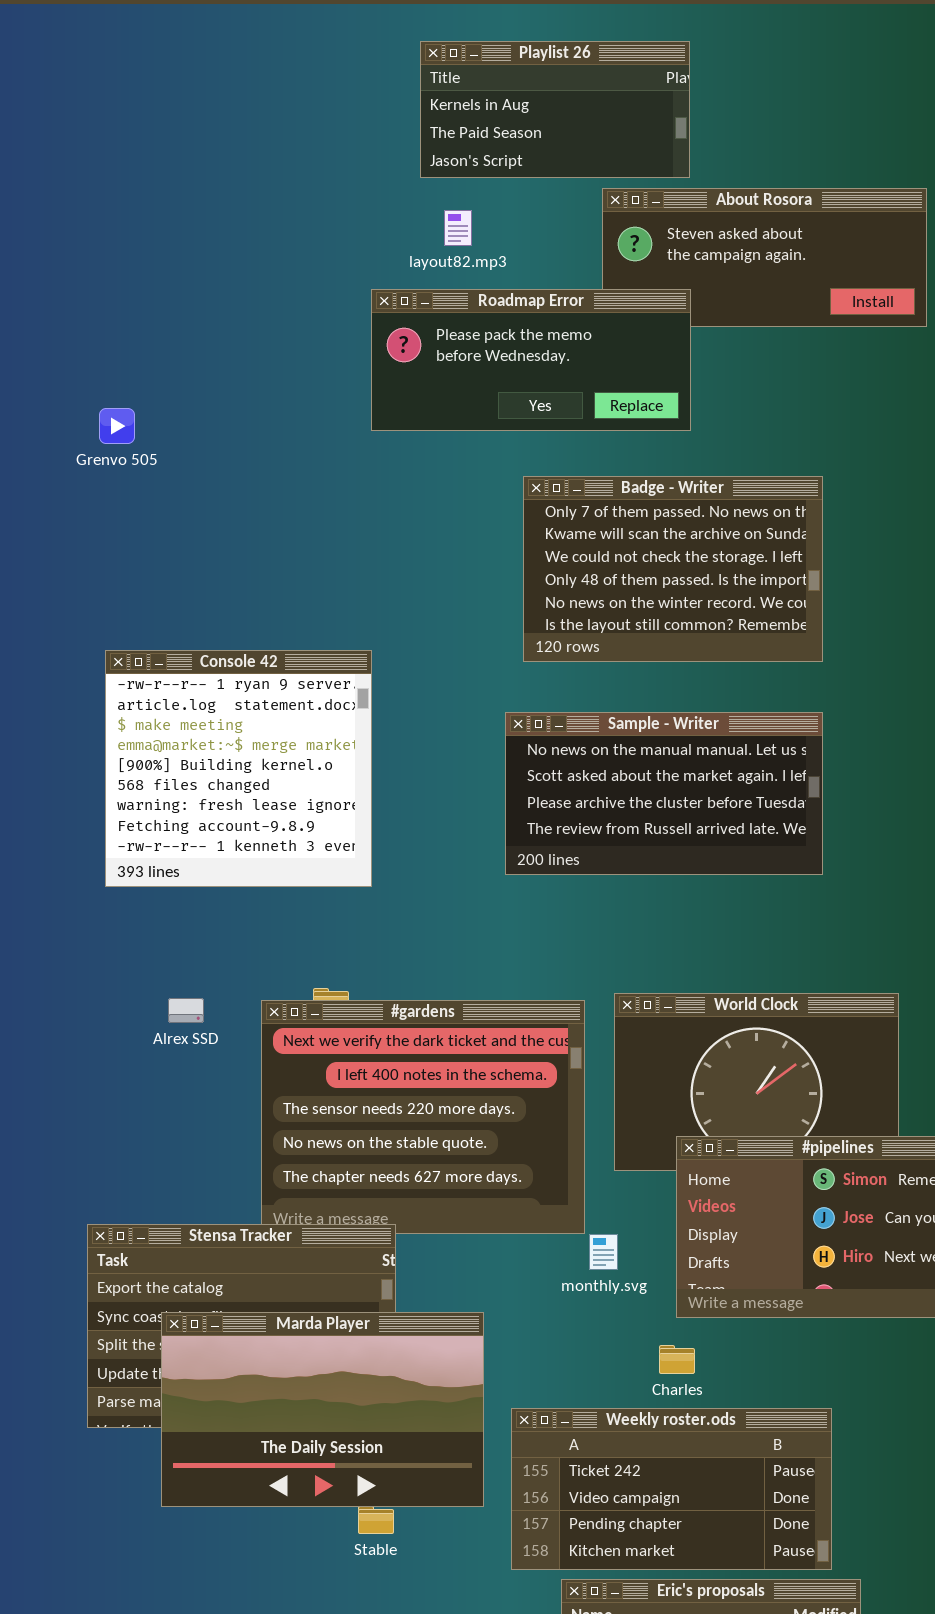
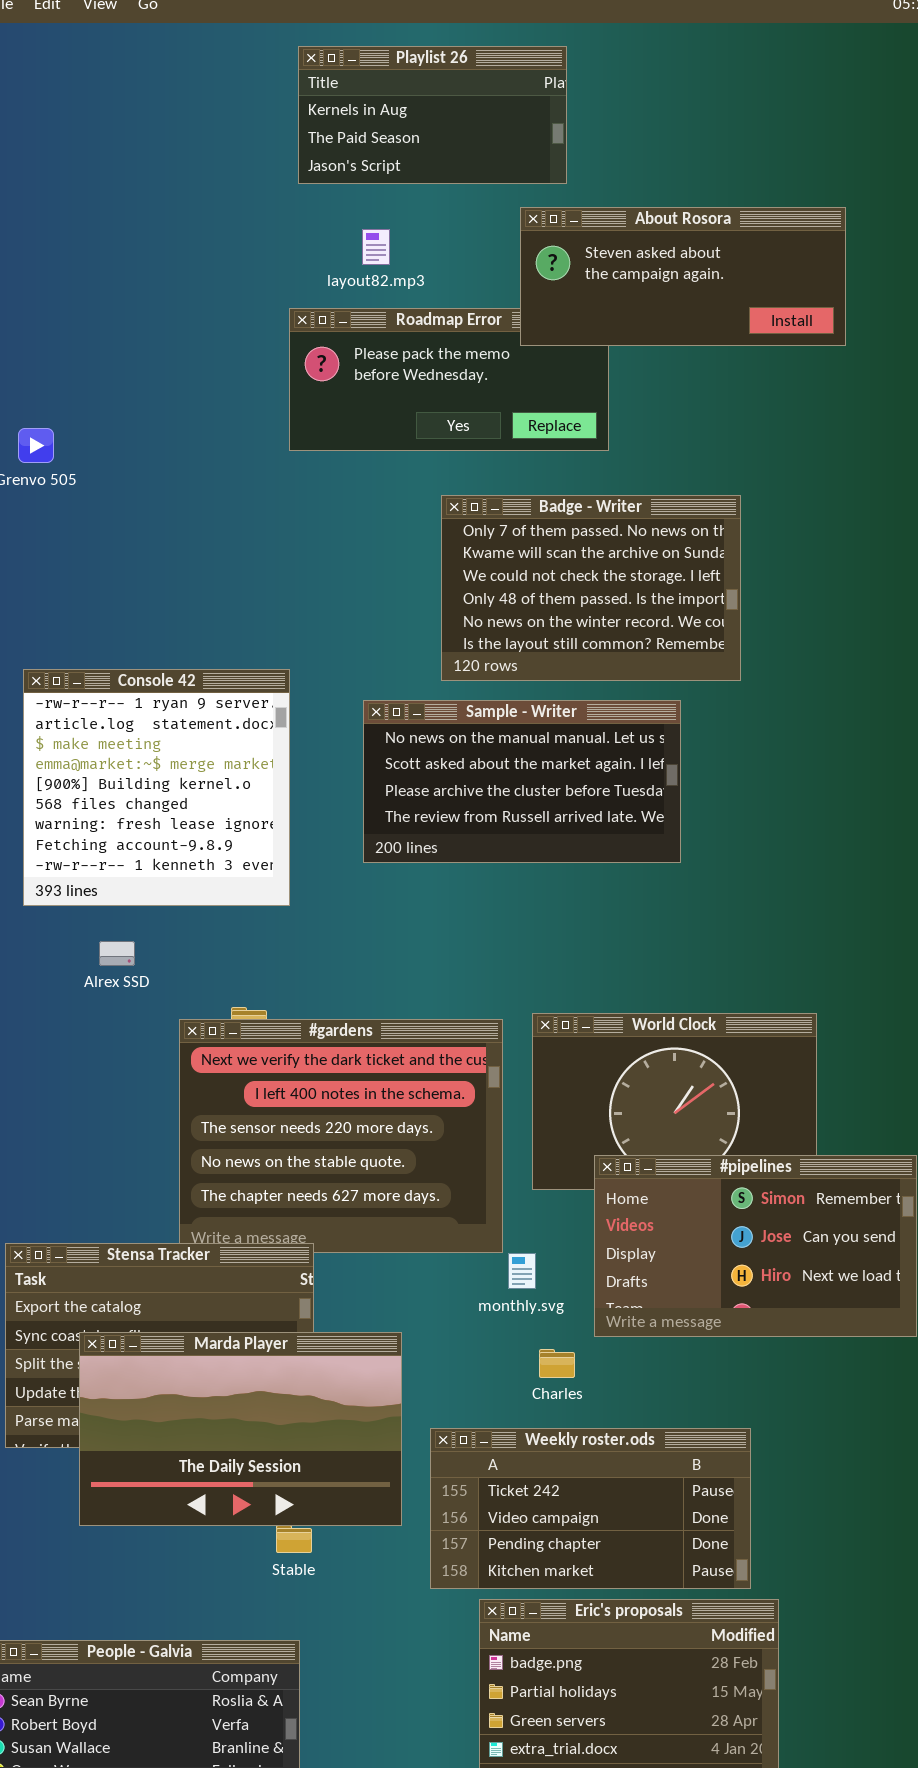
Playlist 26: [420,41,690,178] -> [298,46,567,184], moved
About Rosora: [602,188,927,327] -> [520,207,846,346], raised
Sample - Writer: [505,712,823,875] -> [363,700,681,863], moved
Alrex SSD: [168,998,204,1023] -> [99,941,135,966], moved
Charles: [659,1345,695,1374] -> [539,1349,575,1378], moved

